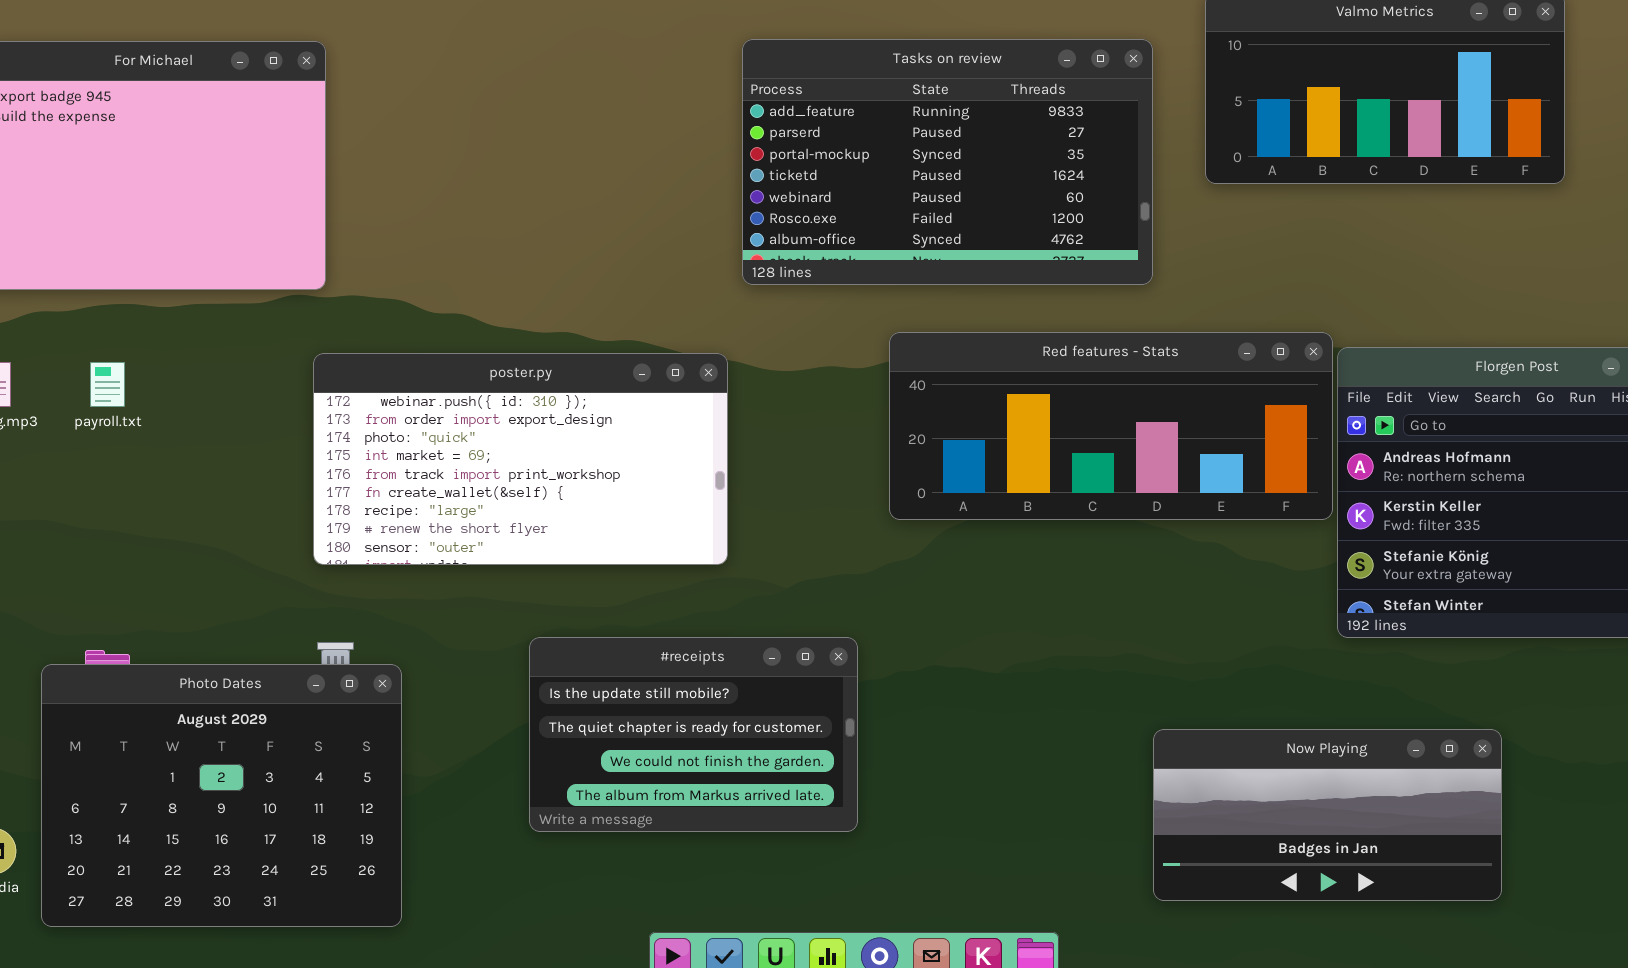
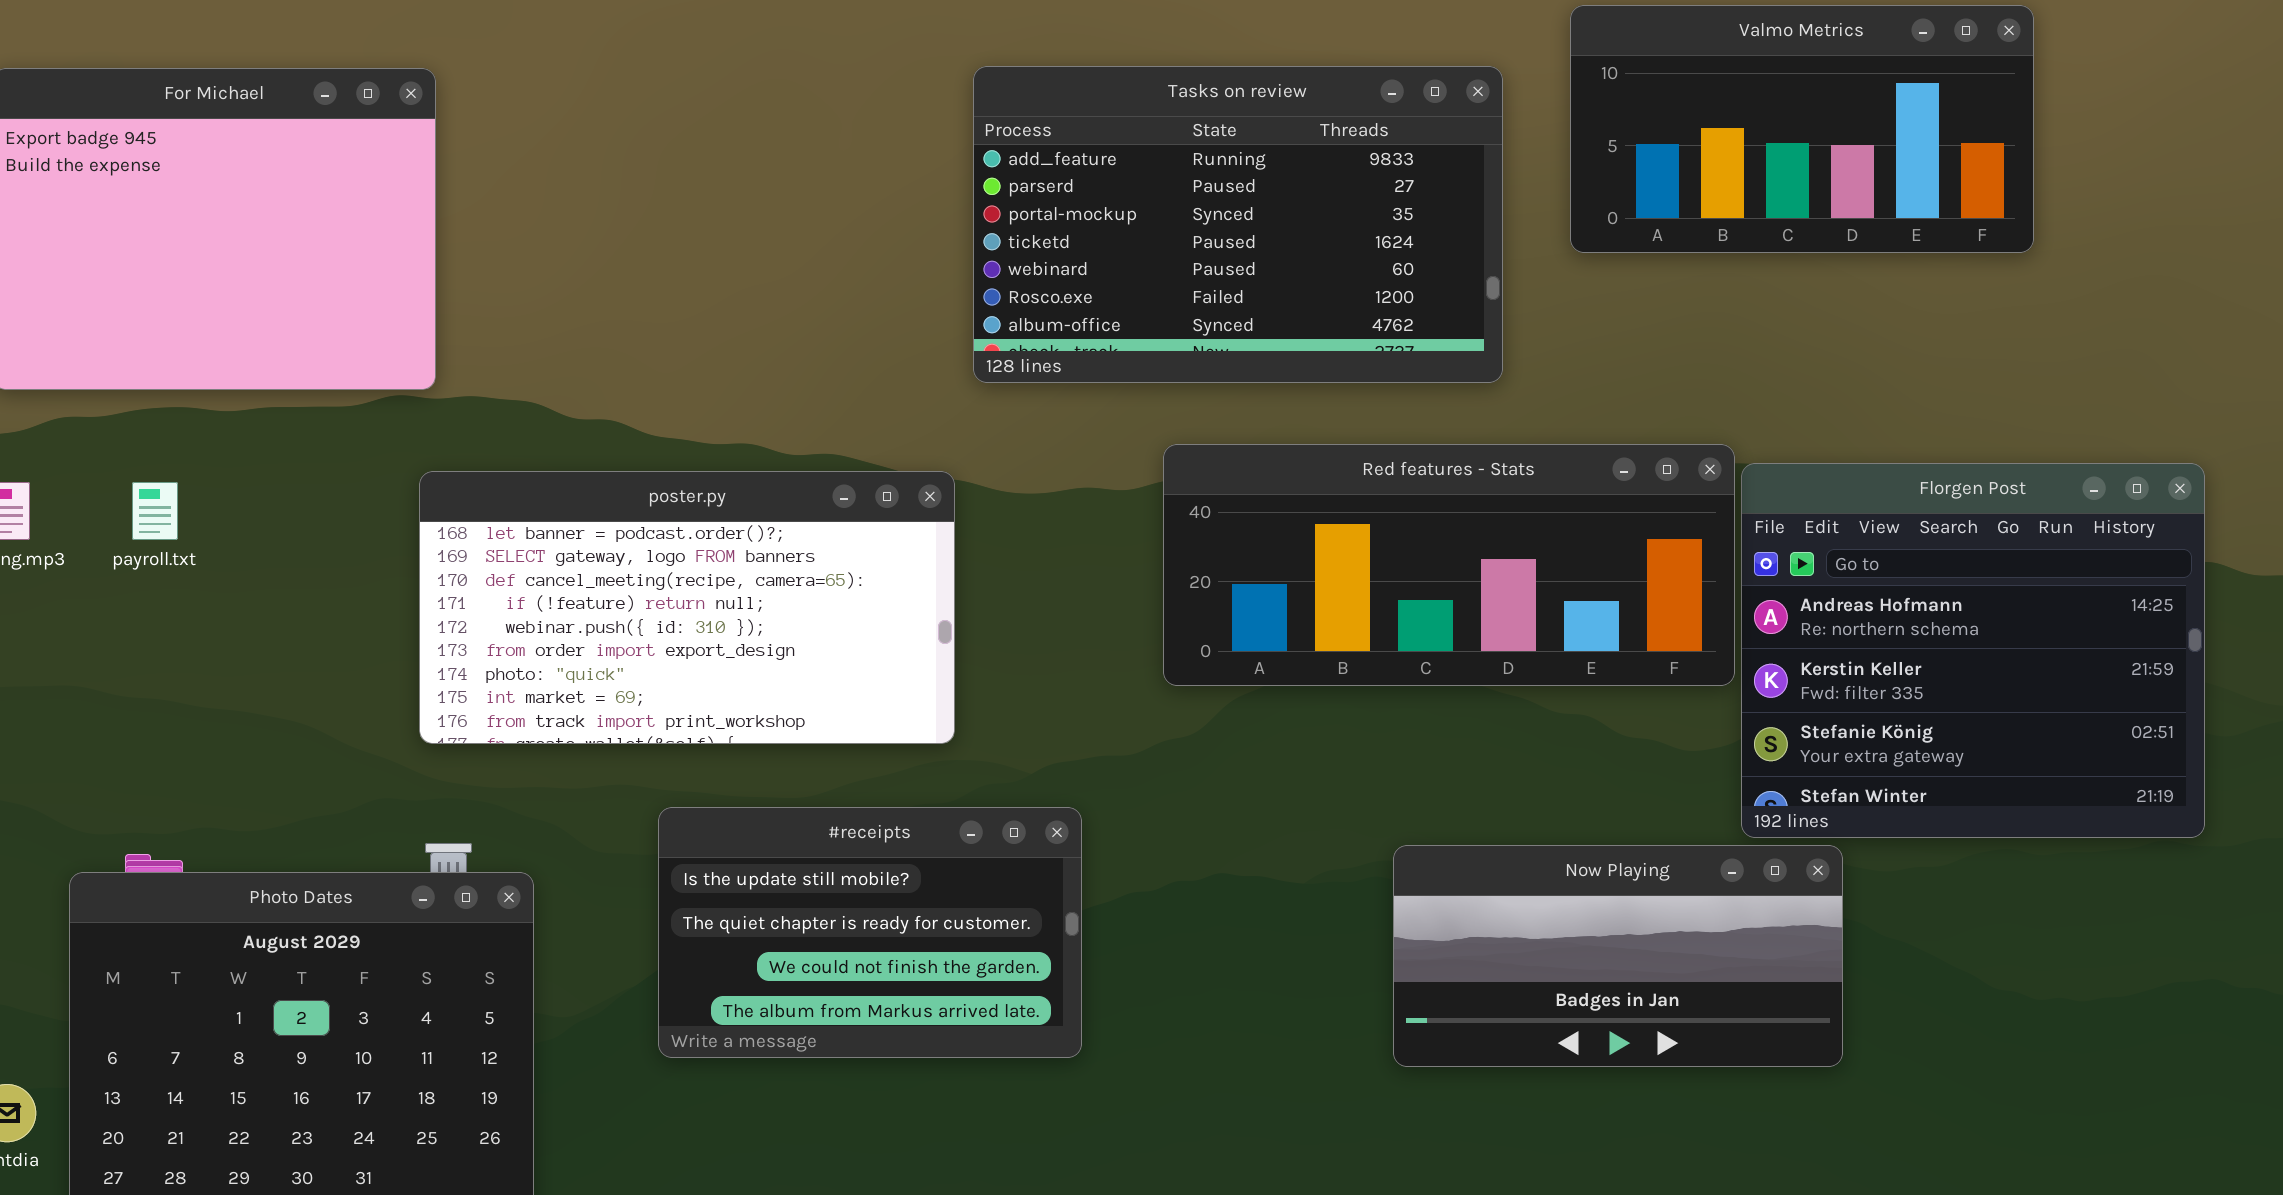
poster.py: [313,353,728,565] -> [419,471,955,744], scrolled up 4 rows
#receipts: [529,637,858,832] -> [658,807,1082,1058], moved
Now Playing: [1153,729,1502,901] -> [1393,845,1843,1067], moved

